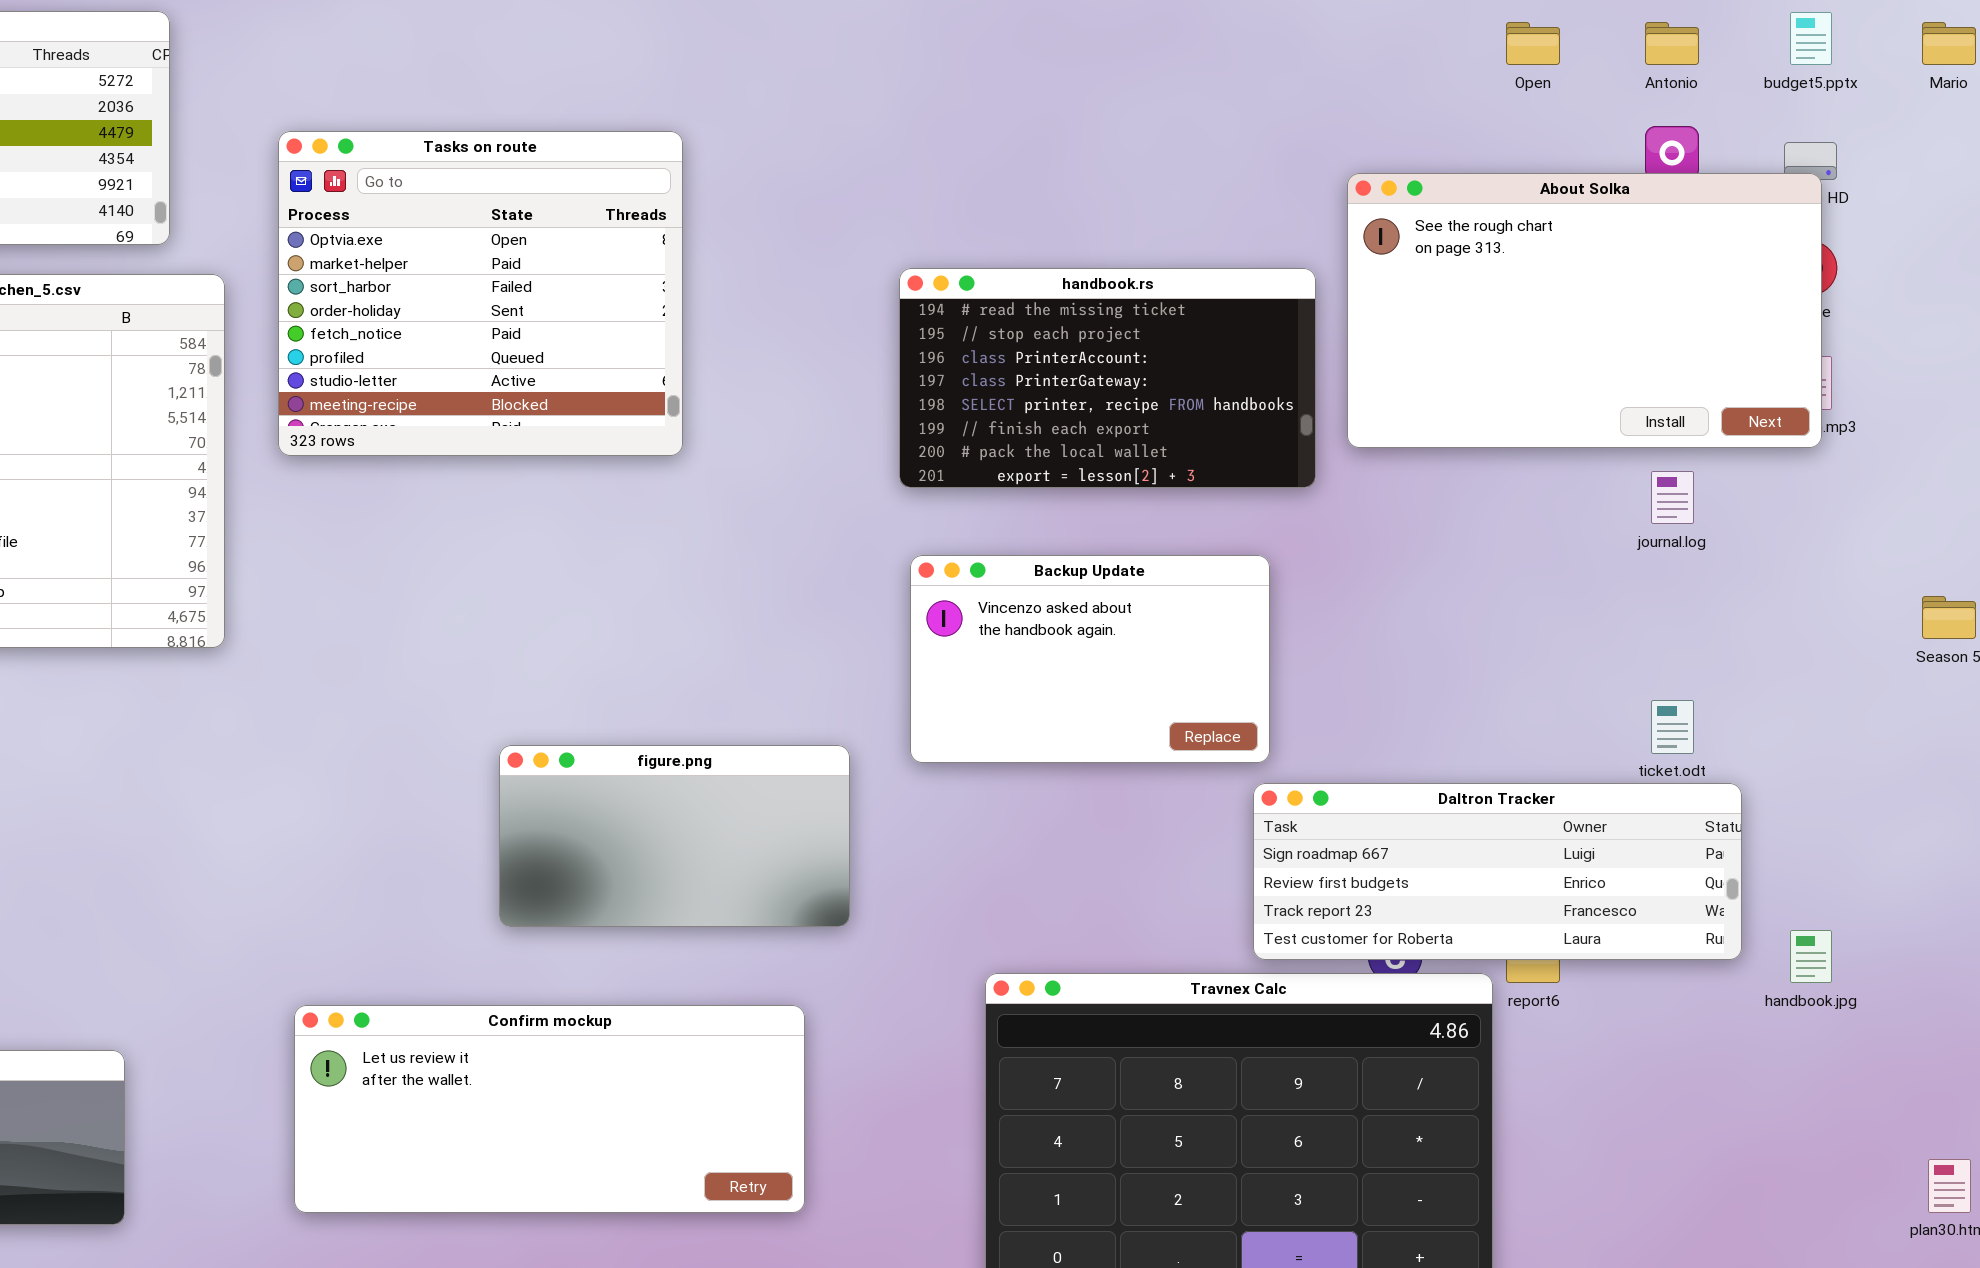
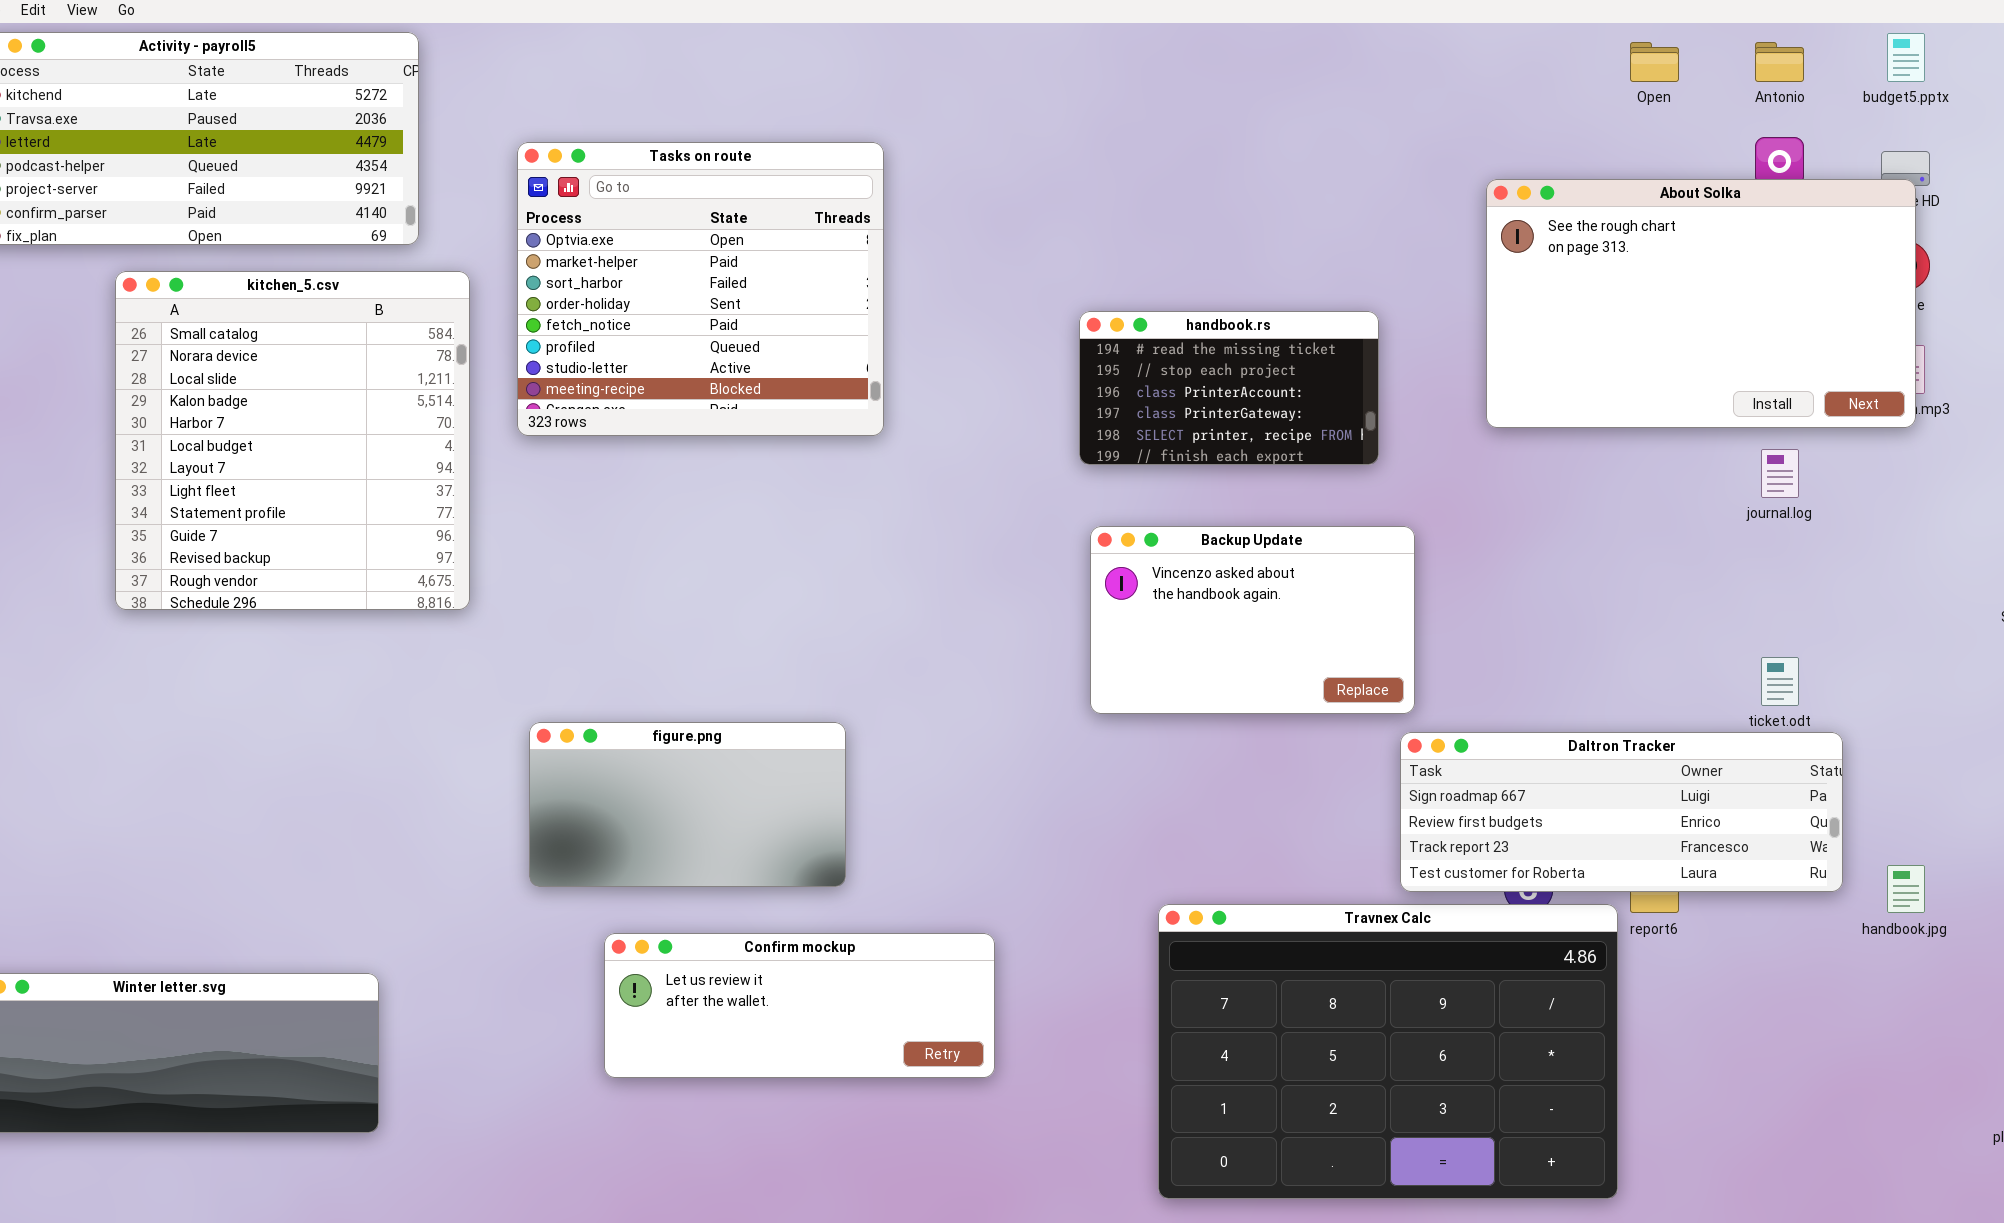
handbook.rs: [899,268,1316,488] -> [1079,311,1379,465], resized
figure.png: [499,745,850,927] -> [529,722,846,887], moved
Confirm mockup: [294,1005,805,1213] -> [604,933,995,1078], resized

